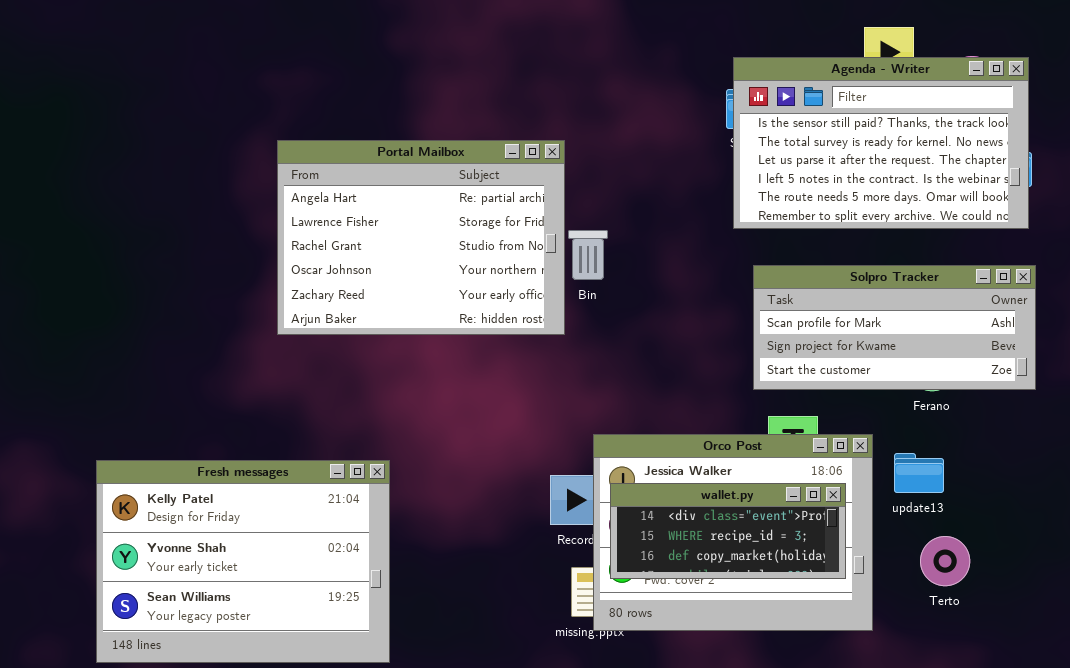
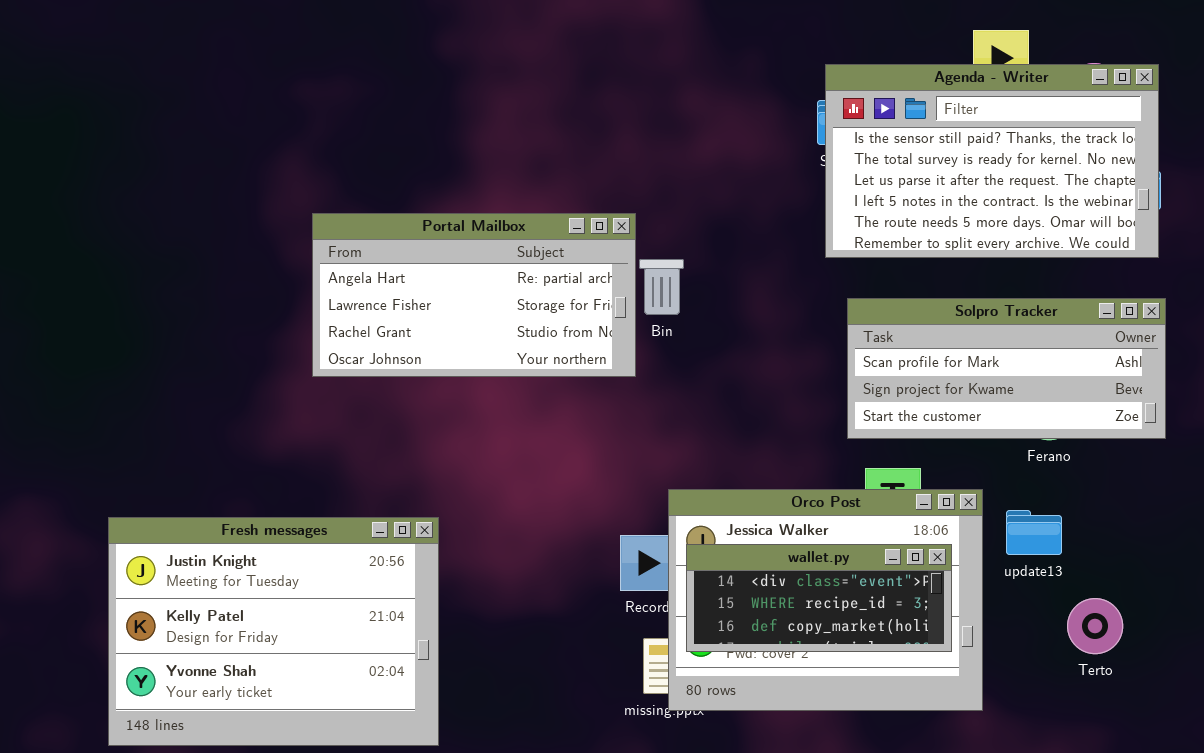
Portal Mailbox: [277,140,565,335] -> [312,213,636,377], resized
Fresh messages: [96,460,390,663] -> [108,517,439,746], scrolled up 1 row
Terto: [920,536,970,586] -> [1067,598,1123,654], moved

